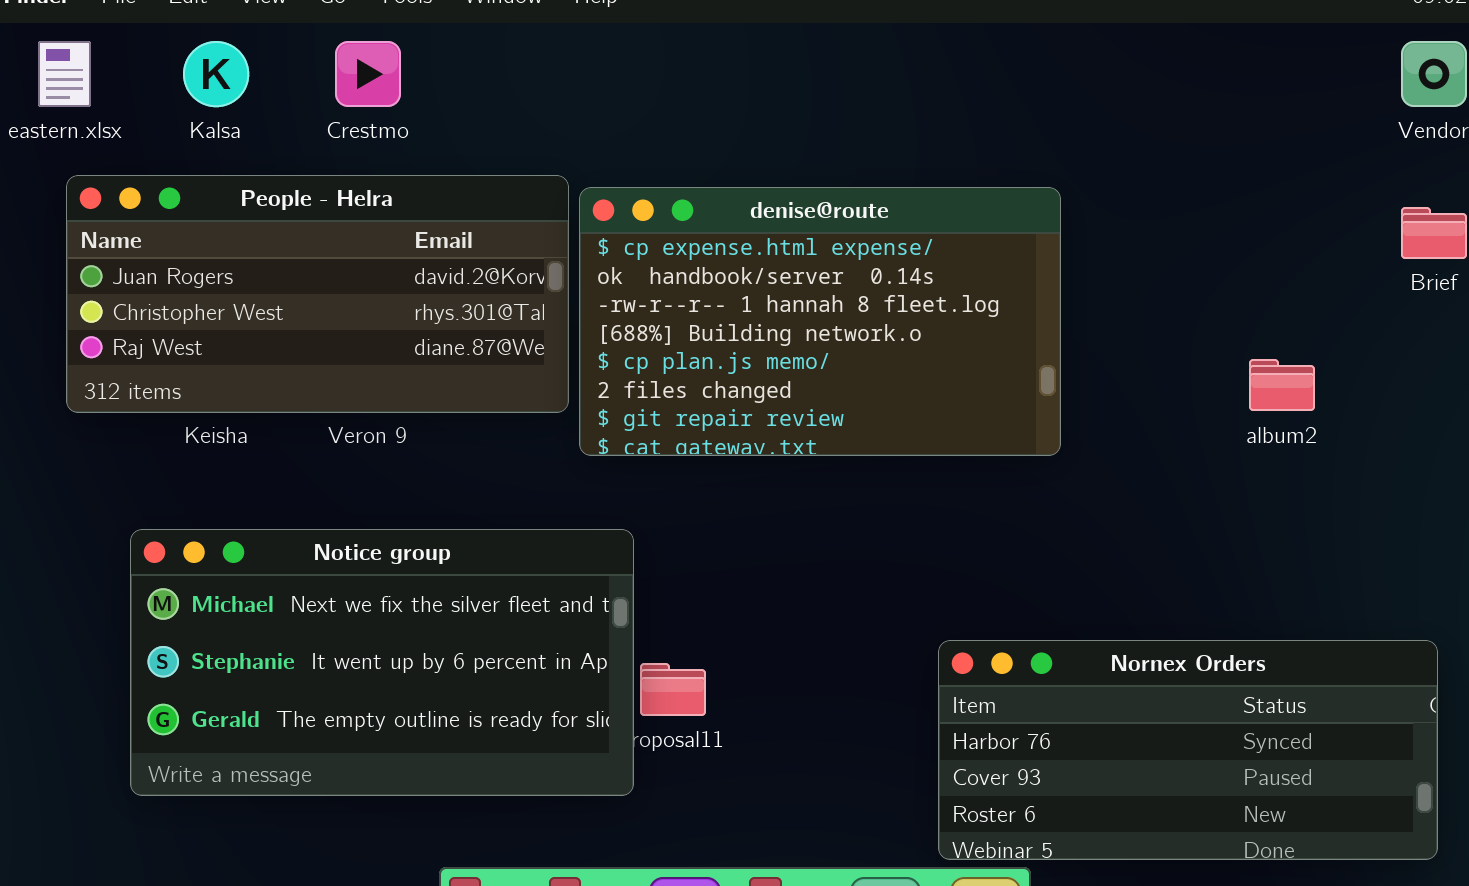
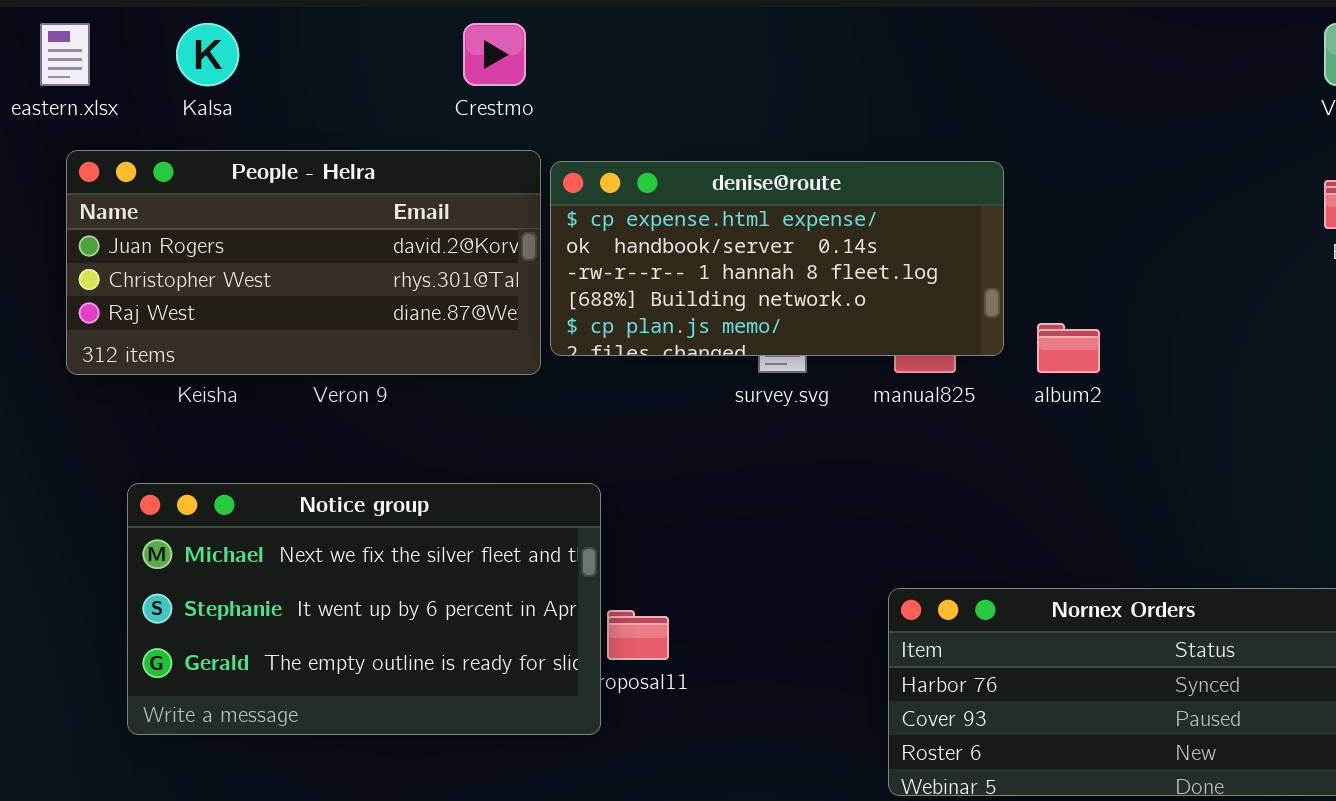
Crestmo: [335,41,401,107] -> [463,23,526,86], moved
denise@route: [579,187,1061,456] -> [550,161,1004,356], resized
album2: [1249,359,1315,411] -> [1037,323,1100,373], moved

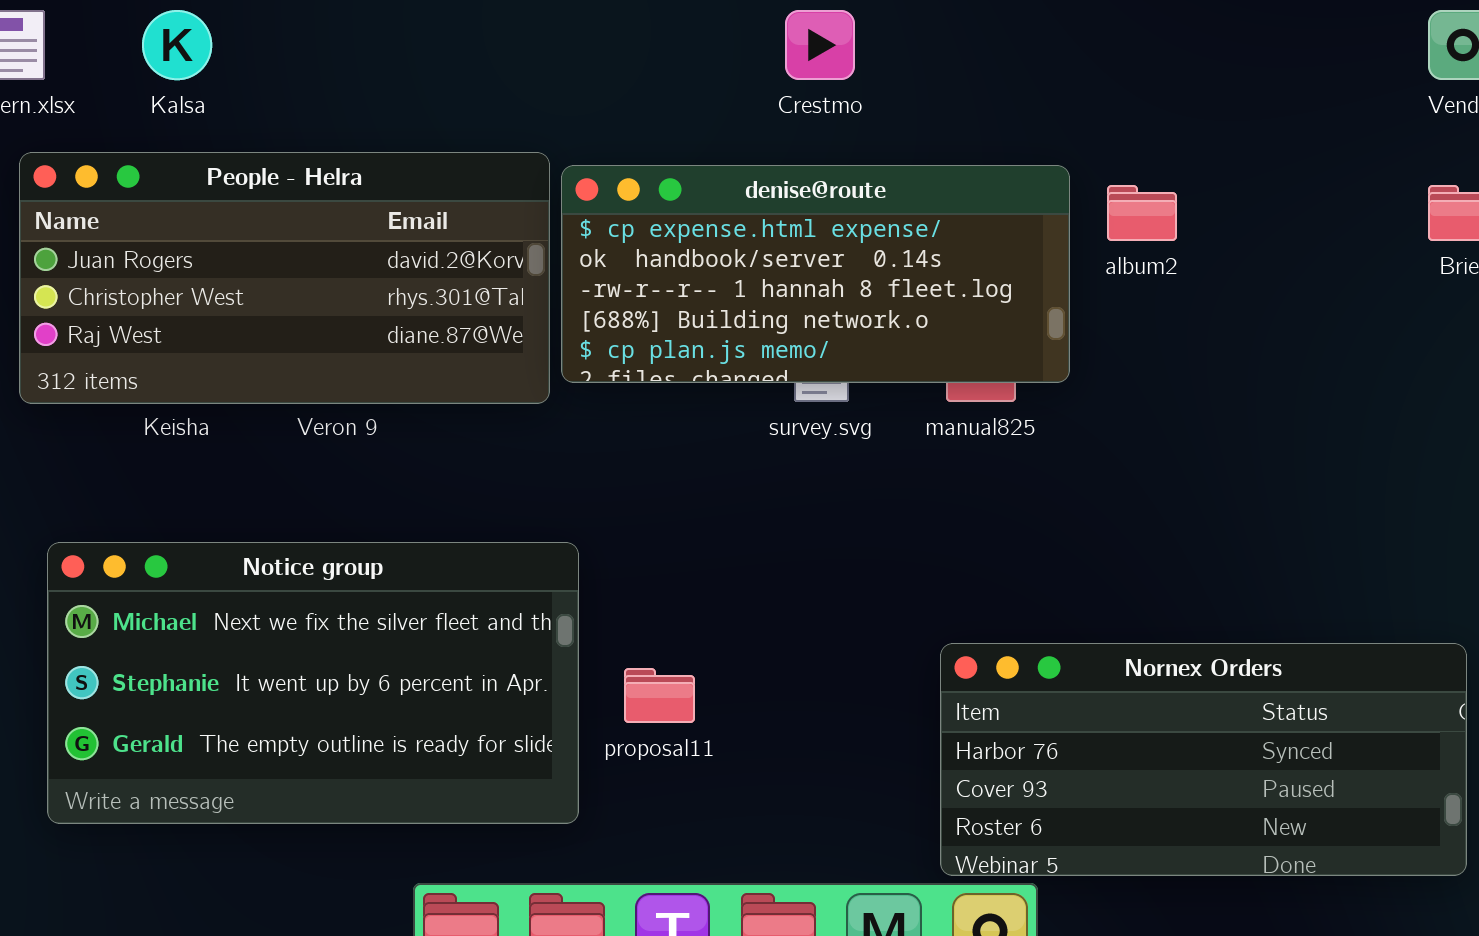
Crestmo: [463,23,526,86] -> [785,10,855,80], moved
album2: [1037,323,1100,373] -> [1107,185,1177,241], moved
Notice group: [127,483,601,735] -> [47,542,579,824], moved

